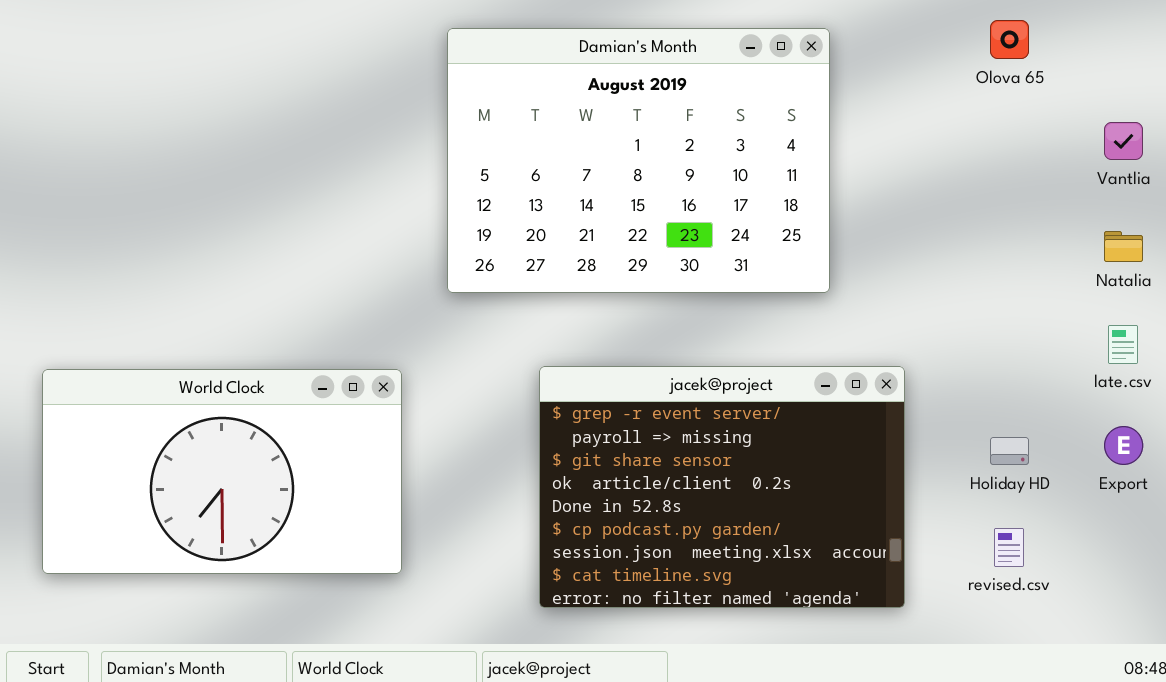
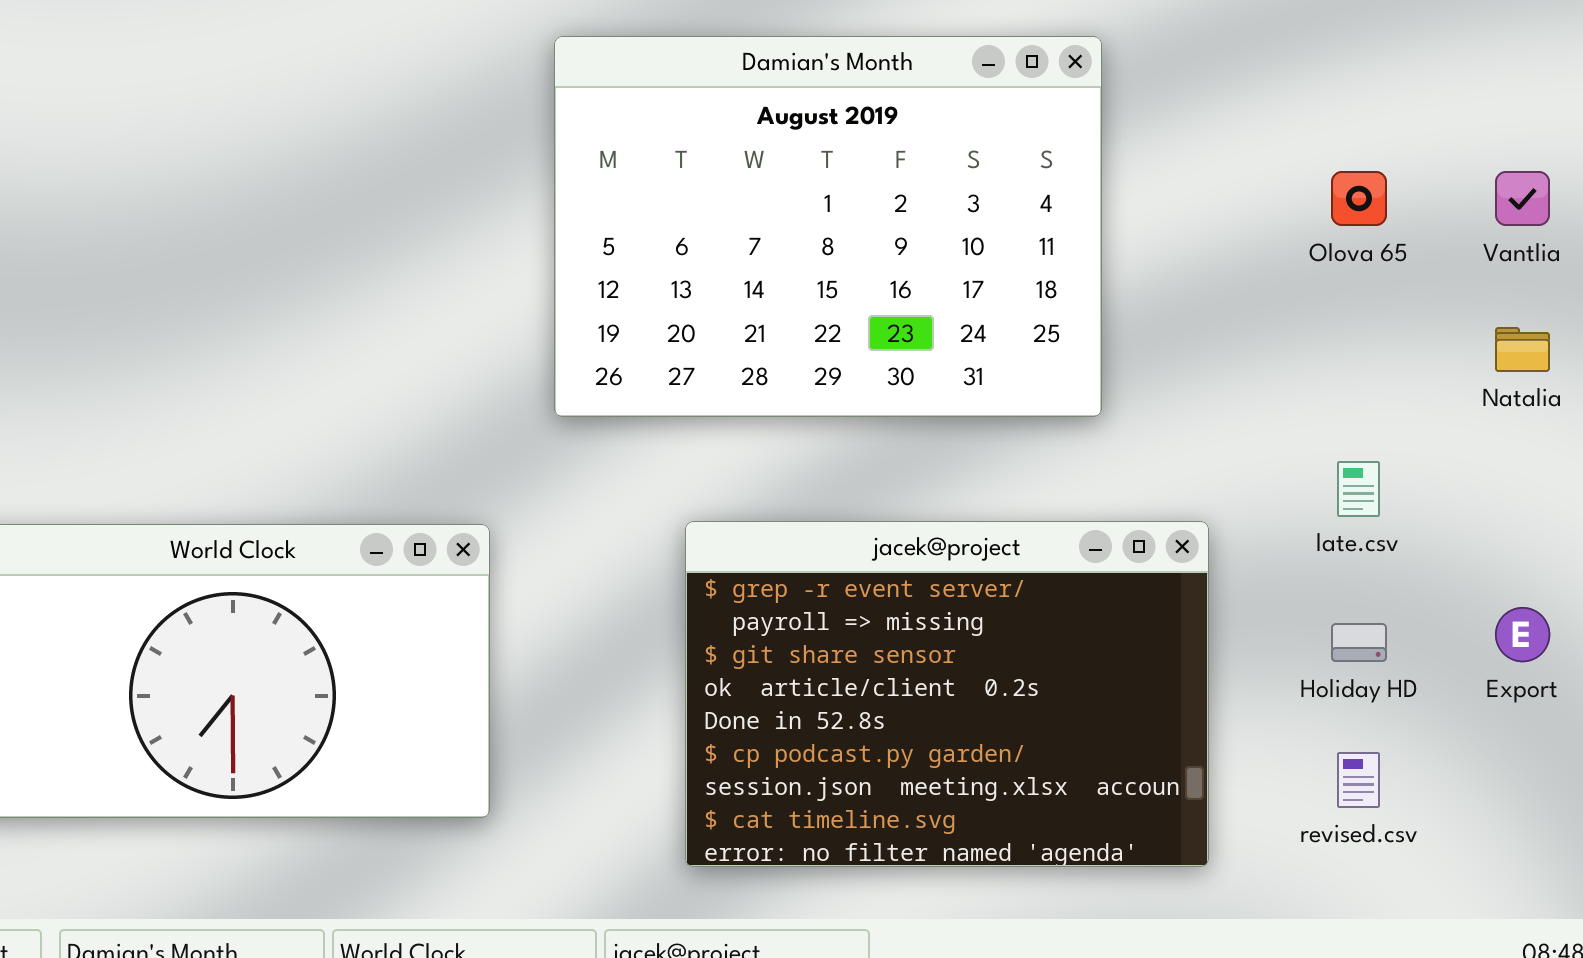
Olova 65: [990,20,1029,59] -> [1331,171,1387,226], moved
late.csv: [1108,325,1138,364] -> [1337,461,1380,517], moved

